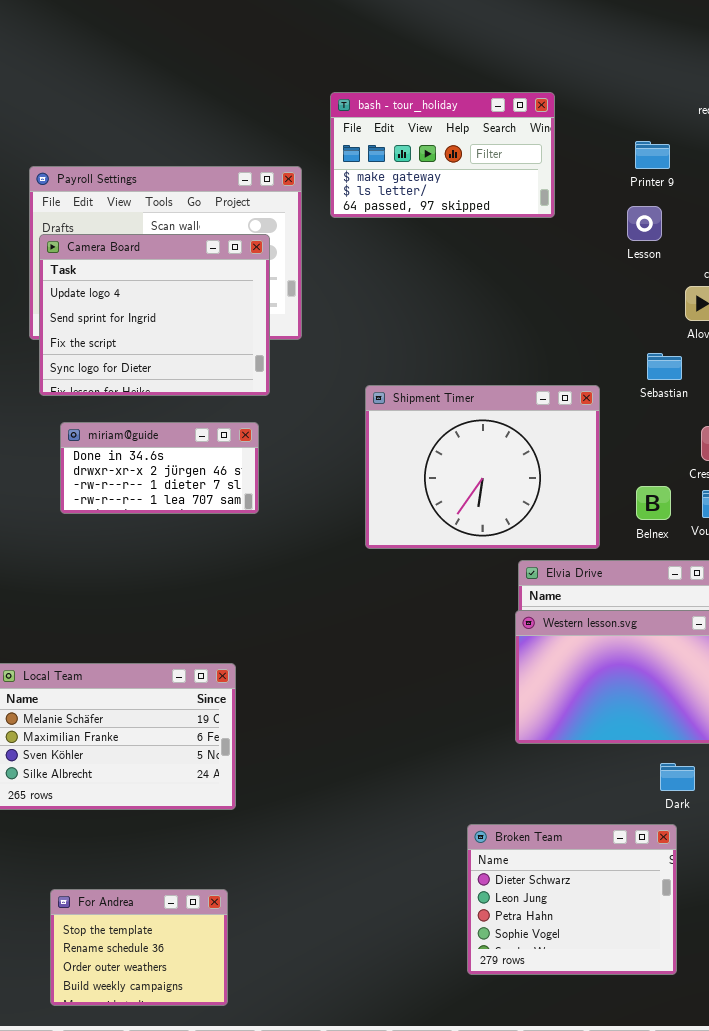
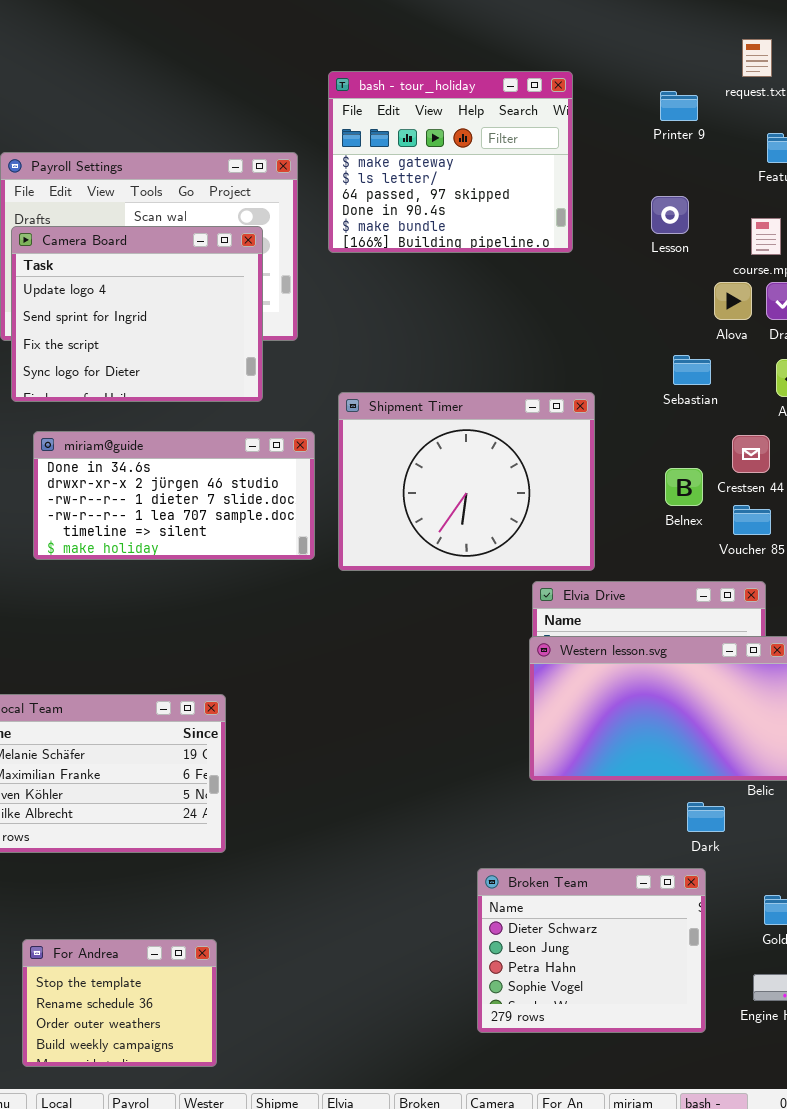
bash - tour_holiday: [330,92,555,218] -> [328,71,573,253], resized
Printer 9: [635,141,670,169] -> [660,91,698,121], moved
Shipment Timer: [365,385,600,549] -> [338,392,595,571], moved
miriam@guide: [60,422,259,514] -> [33,431,315,560], resized
Belnex: [636,486,671,520] -> [665,468,703,506], moved

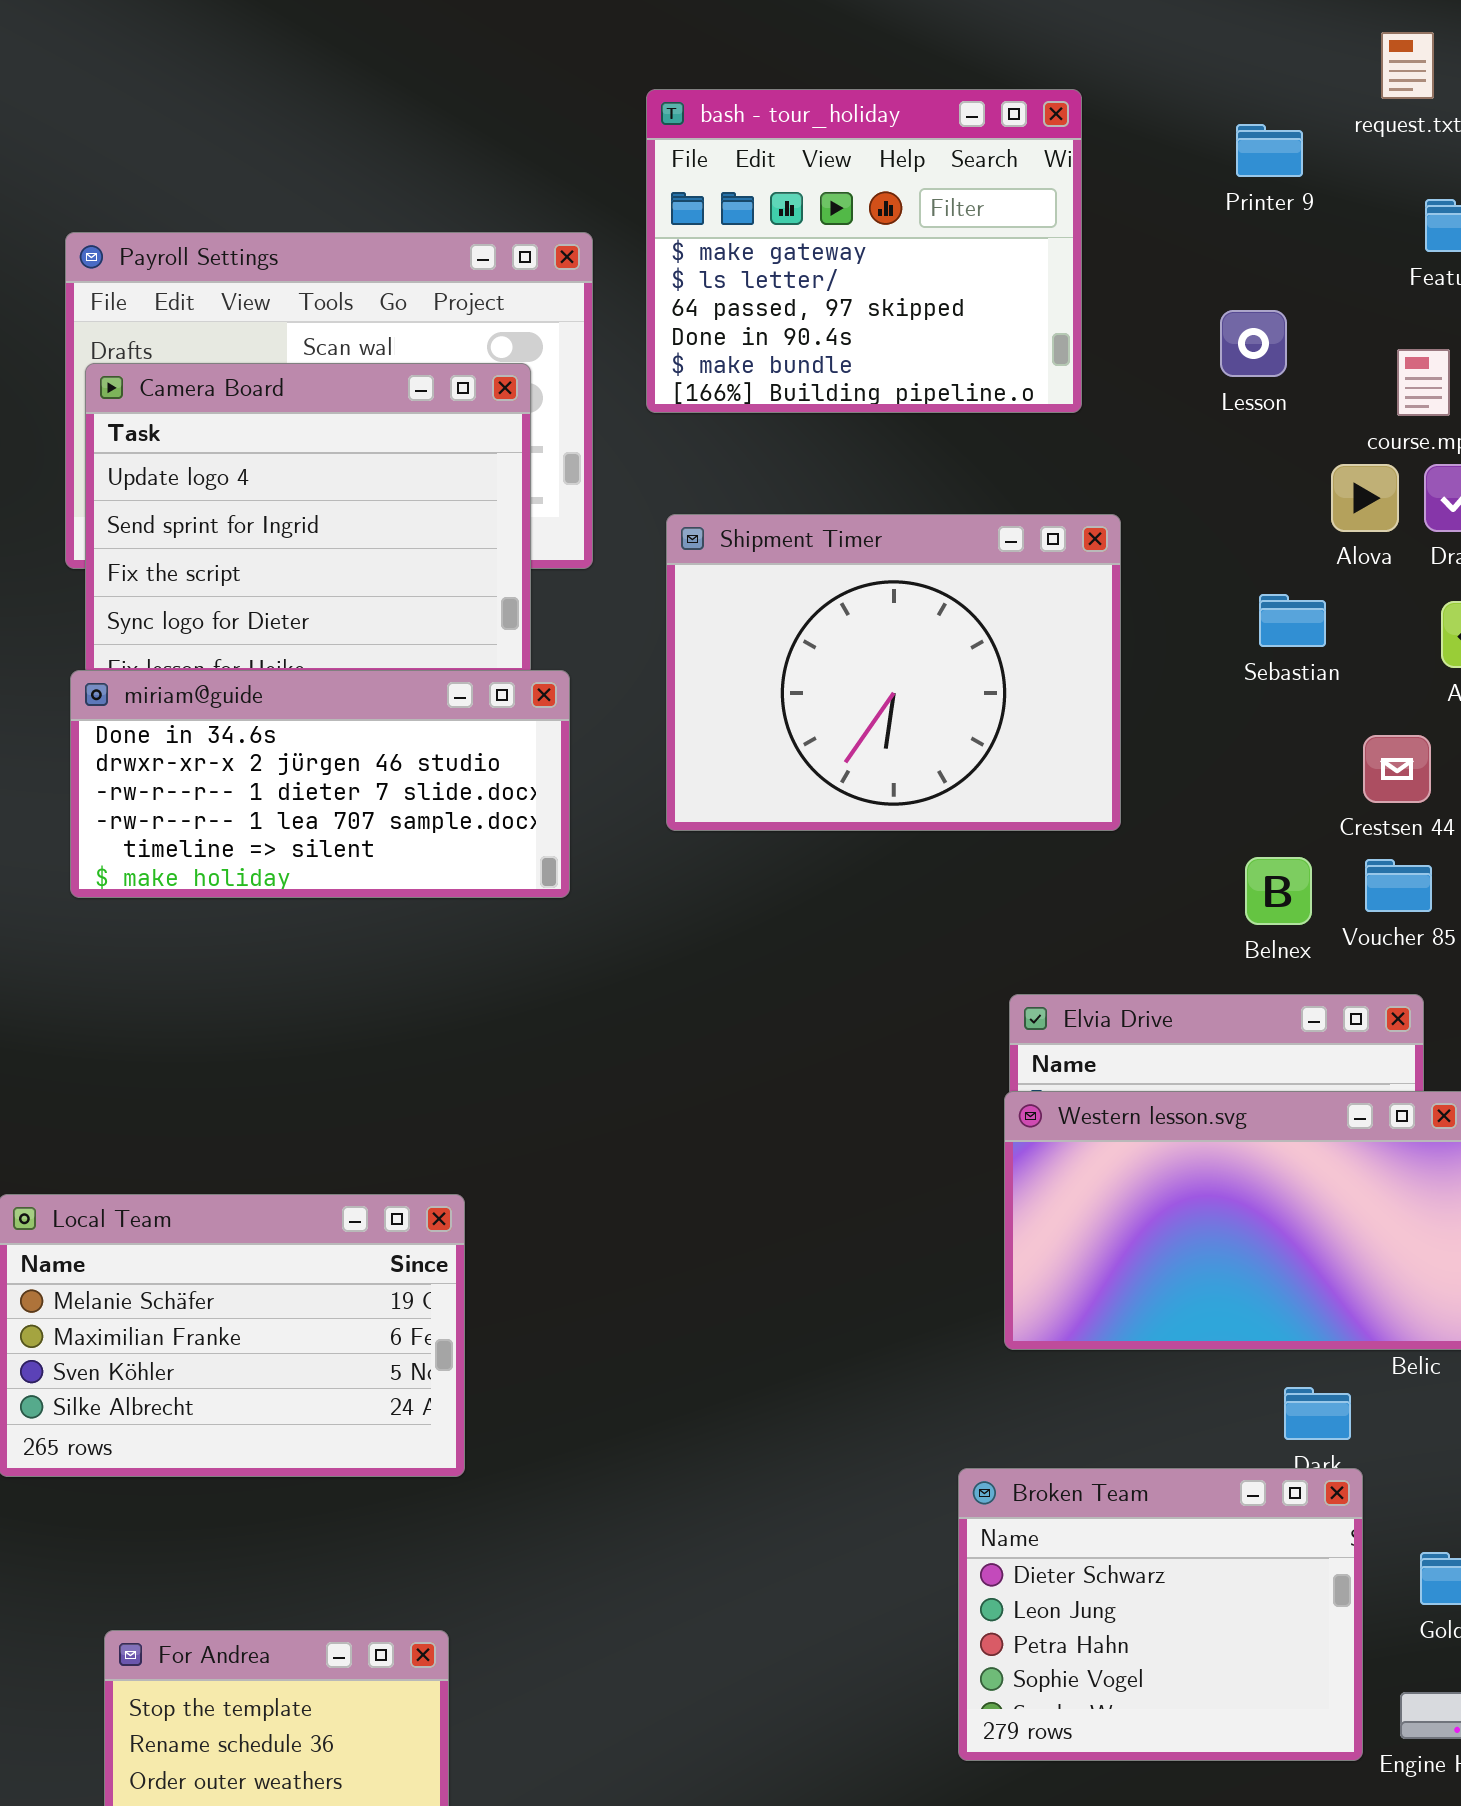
Shipment Timer: [338,392,595,571] -> [666,514,1121,831], moved
miriam@guide: [33,431,315,560] -> [70,670,570,898], moved
Belnex: [665,468,703,506] -> [1245,857,1312,925], moved
Broken Team: [477,868,706,1033] -> [958,1468,1363,1761], moved

